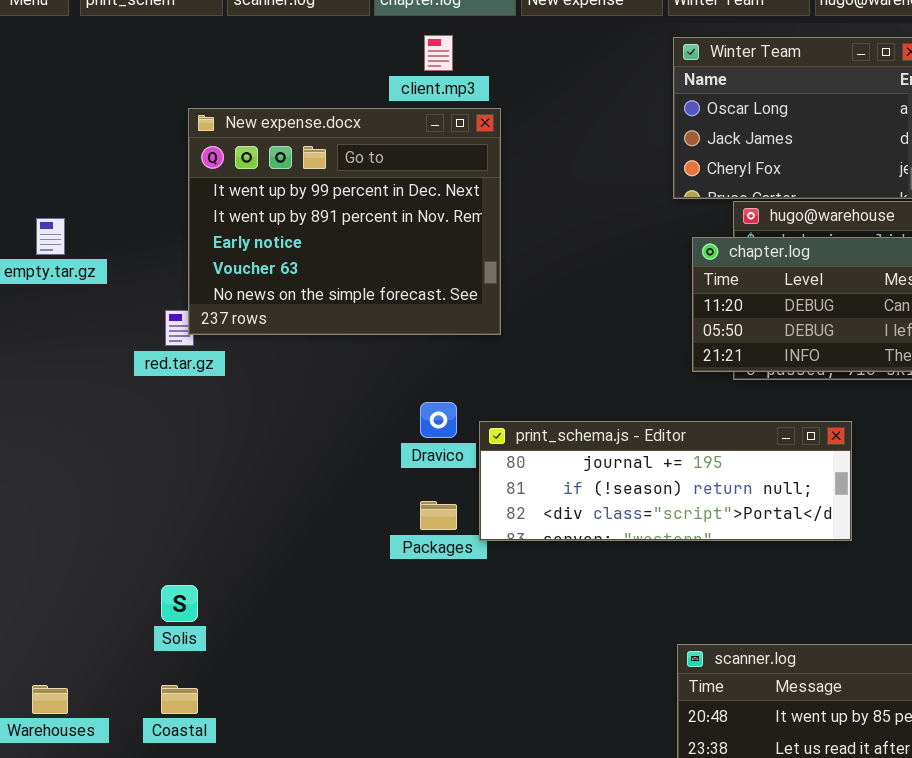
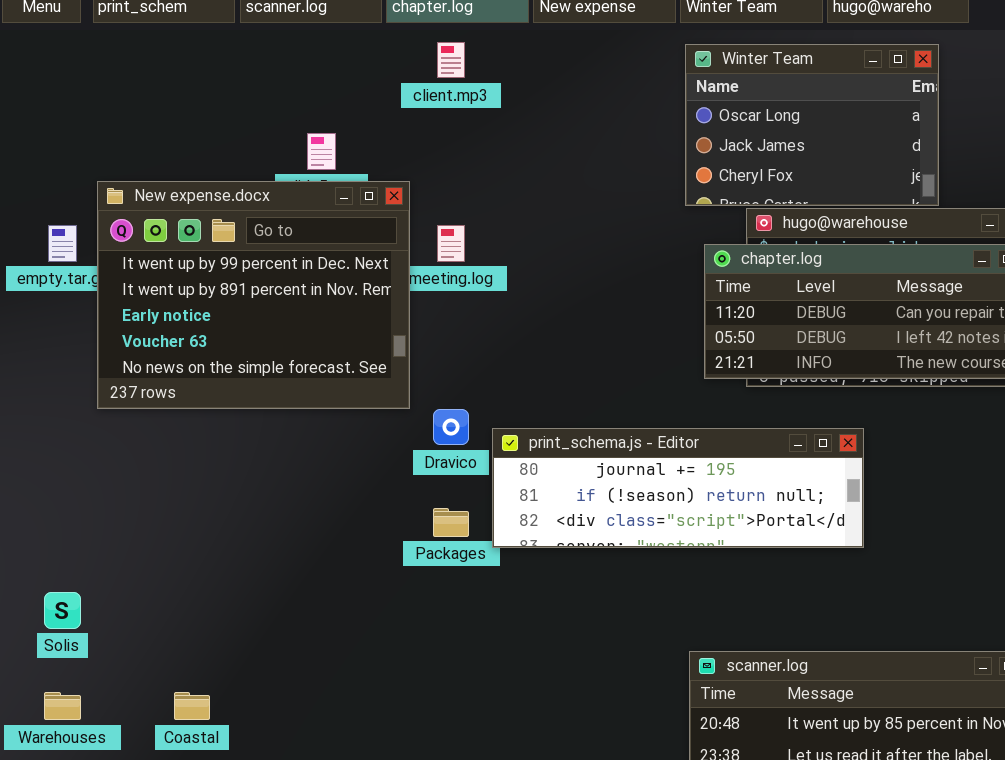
New expense.docx: [188,108,501,335] -> [97,181,410,409], moved
Solis: [161,585,198,622] -> [44,592,81,629], moved

